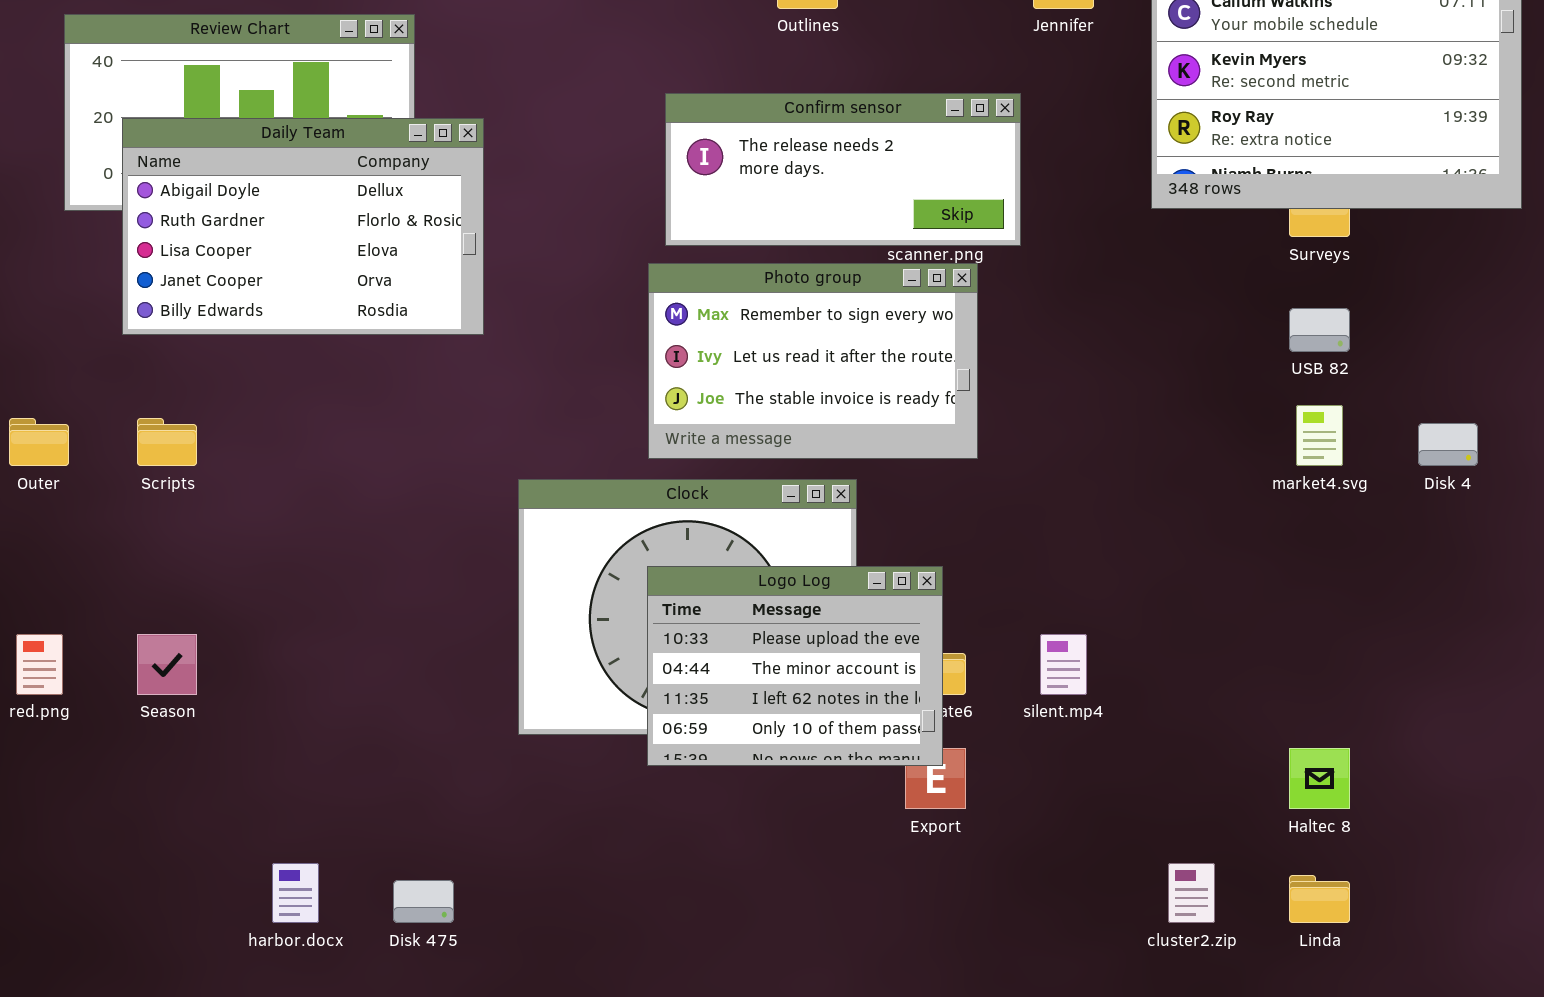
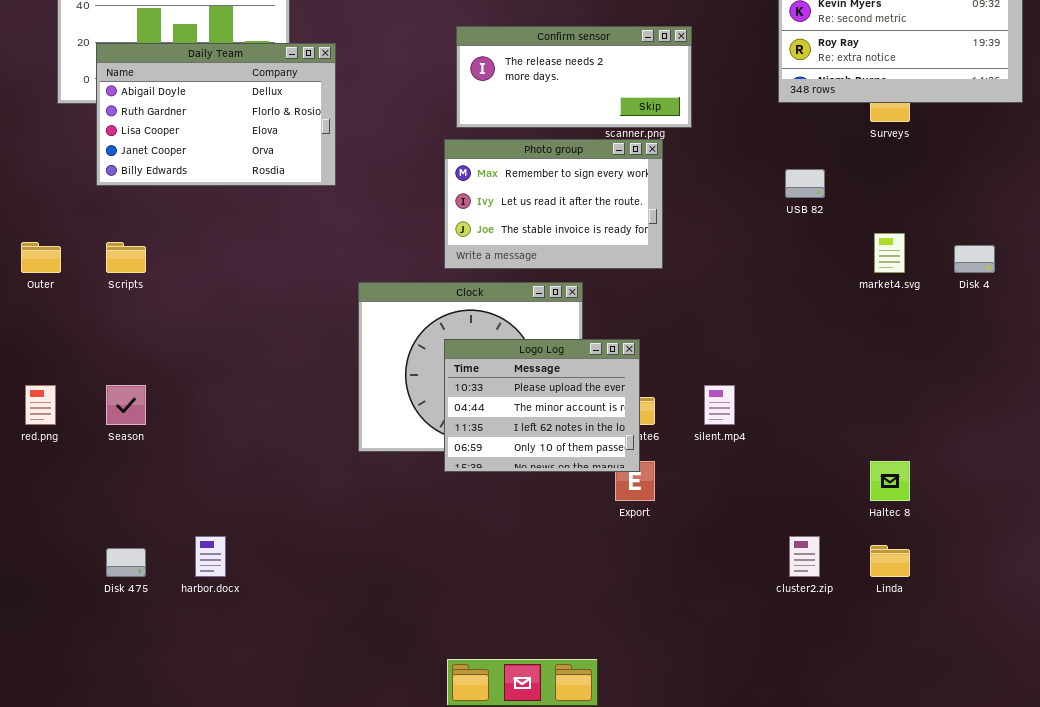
USB 82: [1289,308,1350,352] -> [785,169,825,198], moved
Disk 475: [393,880,454,923] -> [106,548,146,577], moved

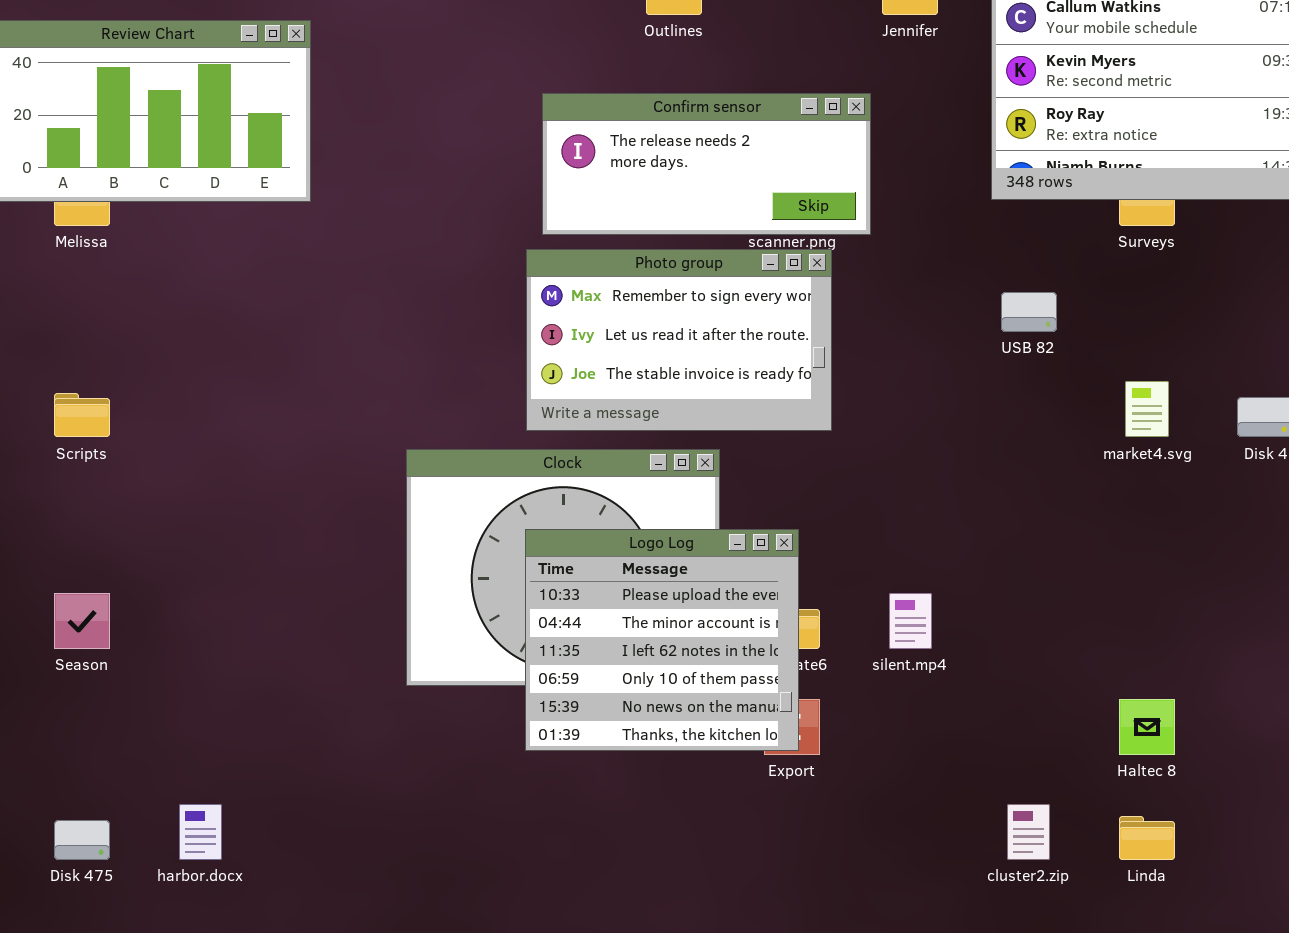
Daily Team: [96,43,336,186] -> none, closed
Logo Log: [444,339,640,472] -> [525,529,799,751], resized

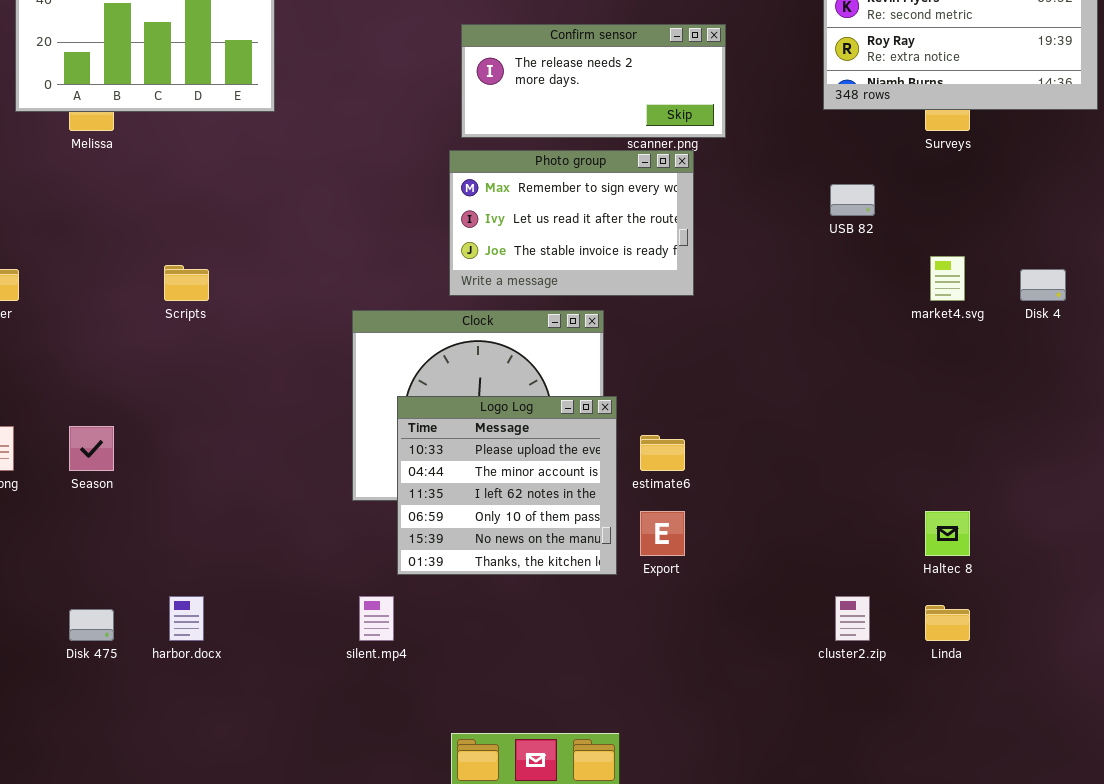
Scripts: [54,393,110,437] -> [164,265,209,301], moved
Logo Log: [525,529,799,751] -> [397,396,617,575], moved
silent.mp4: [889,593,932,649] -> [359,596,394,641], moved

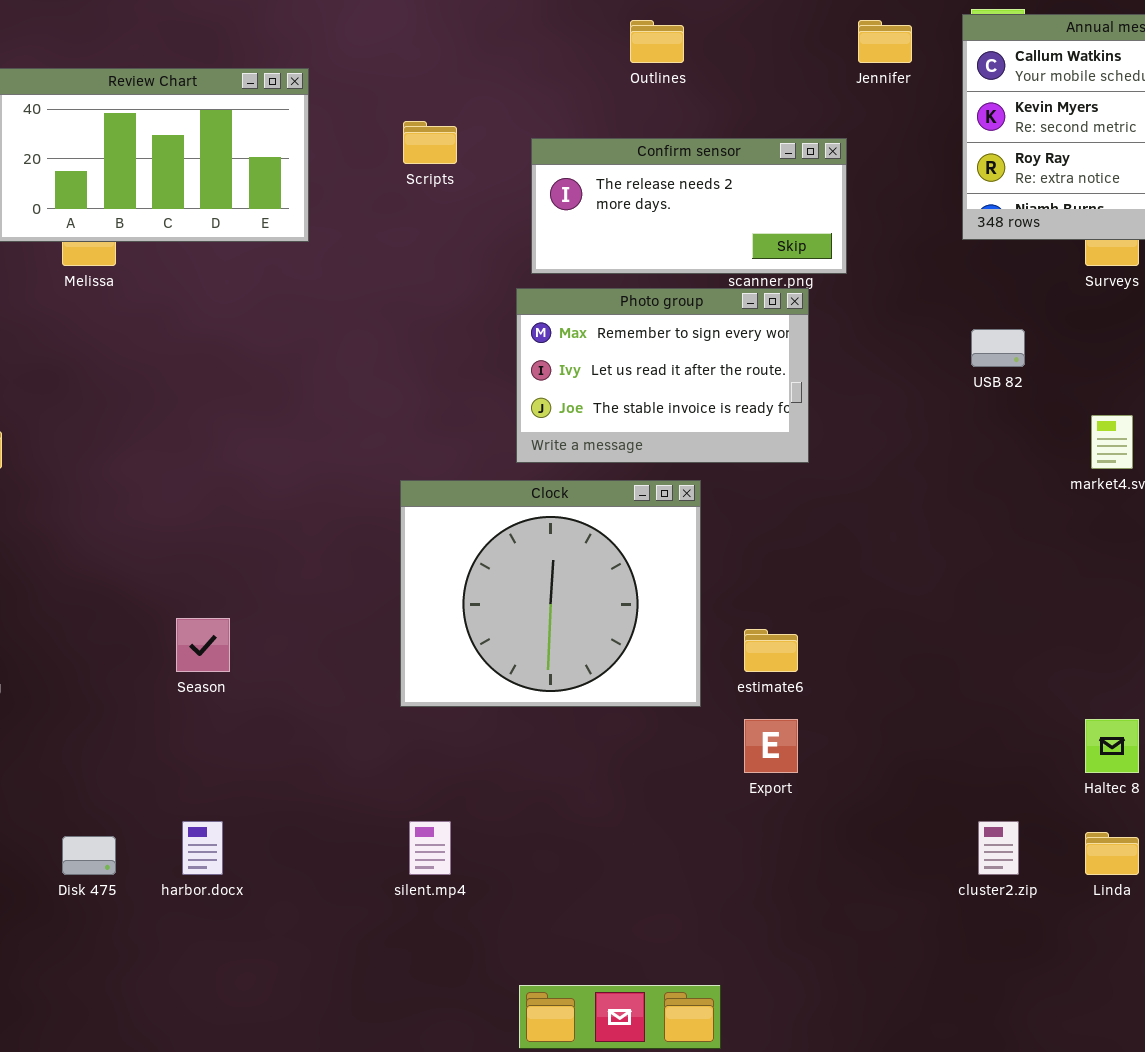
Scripts: [164,265,209,301] -> [403,121,457,164], moved
Logo Log: [397,396,617,575] -> none, closed
Season: [69,426,114,471] -> [176,618,230,672], moved

